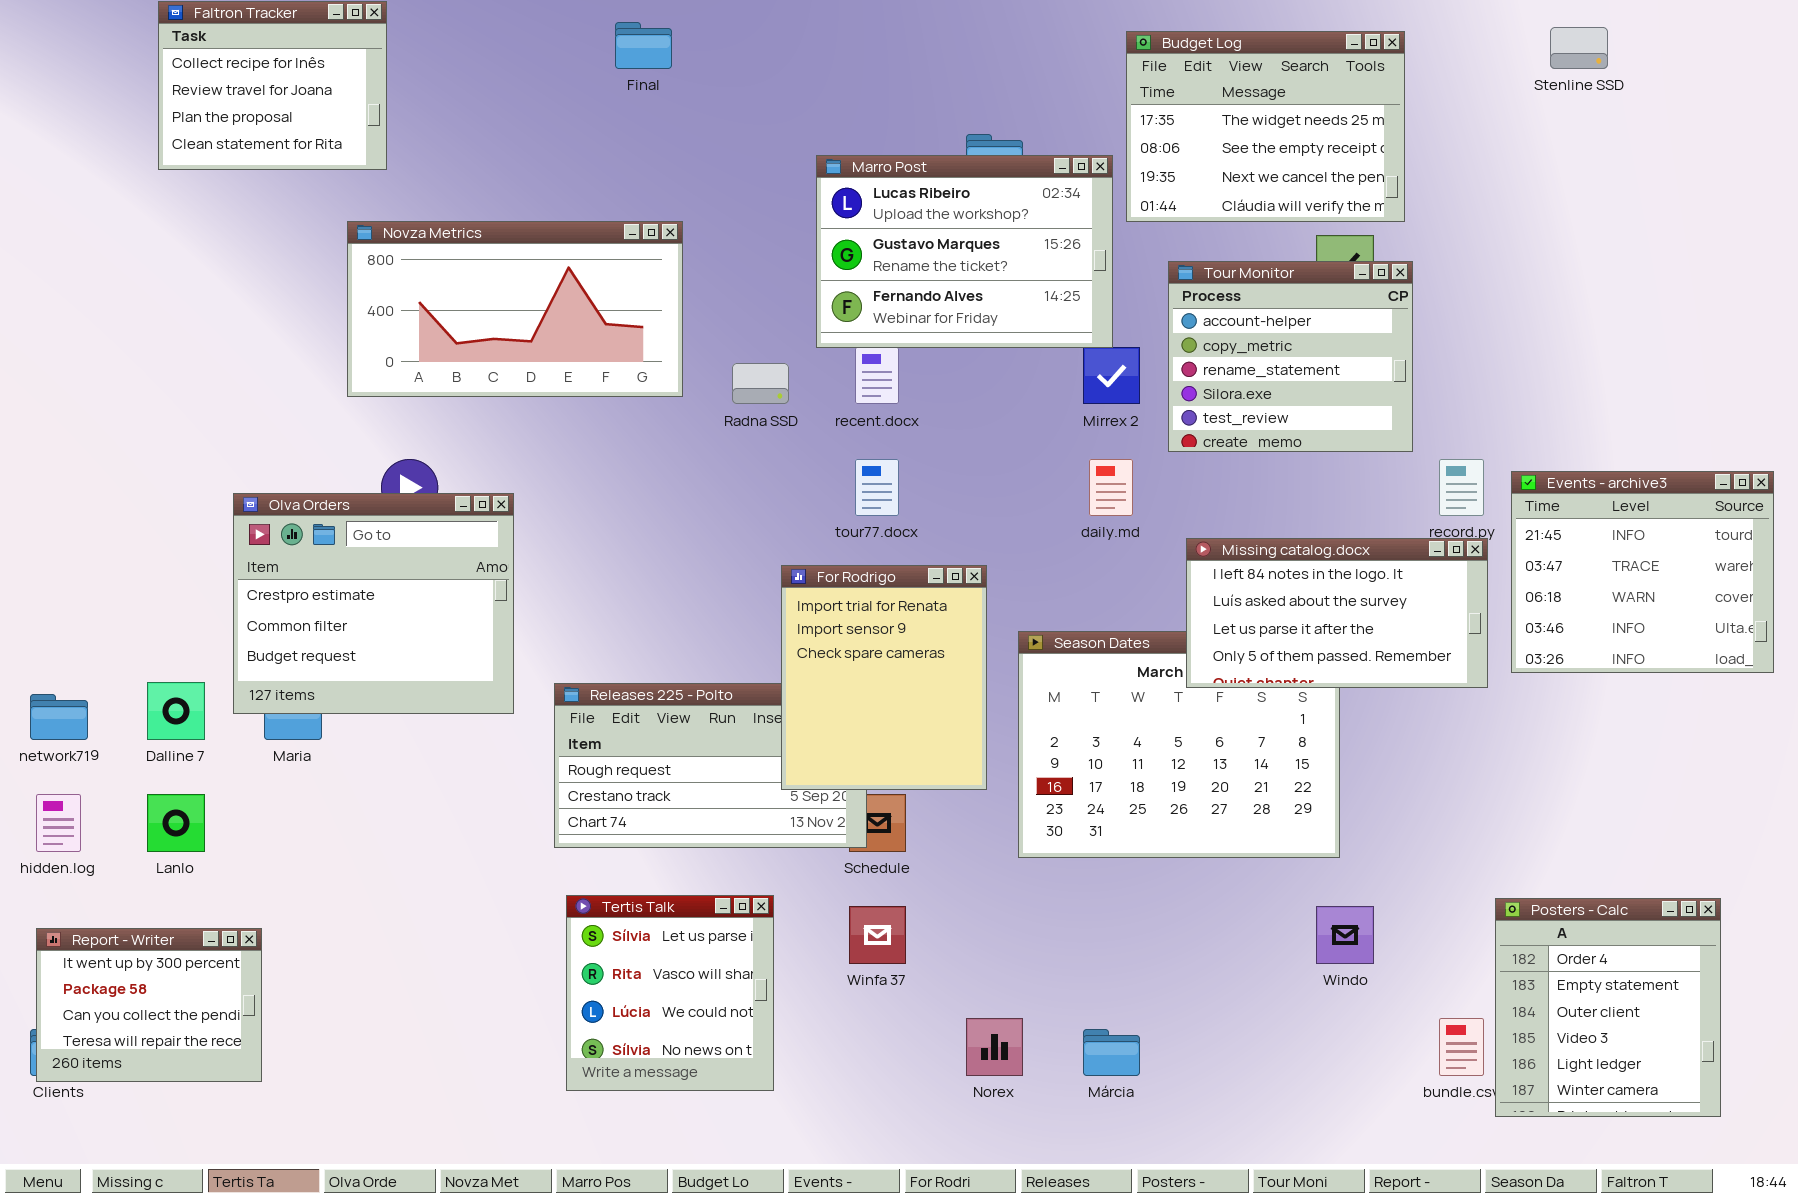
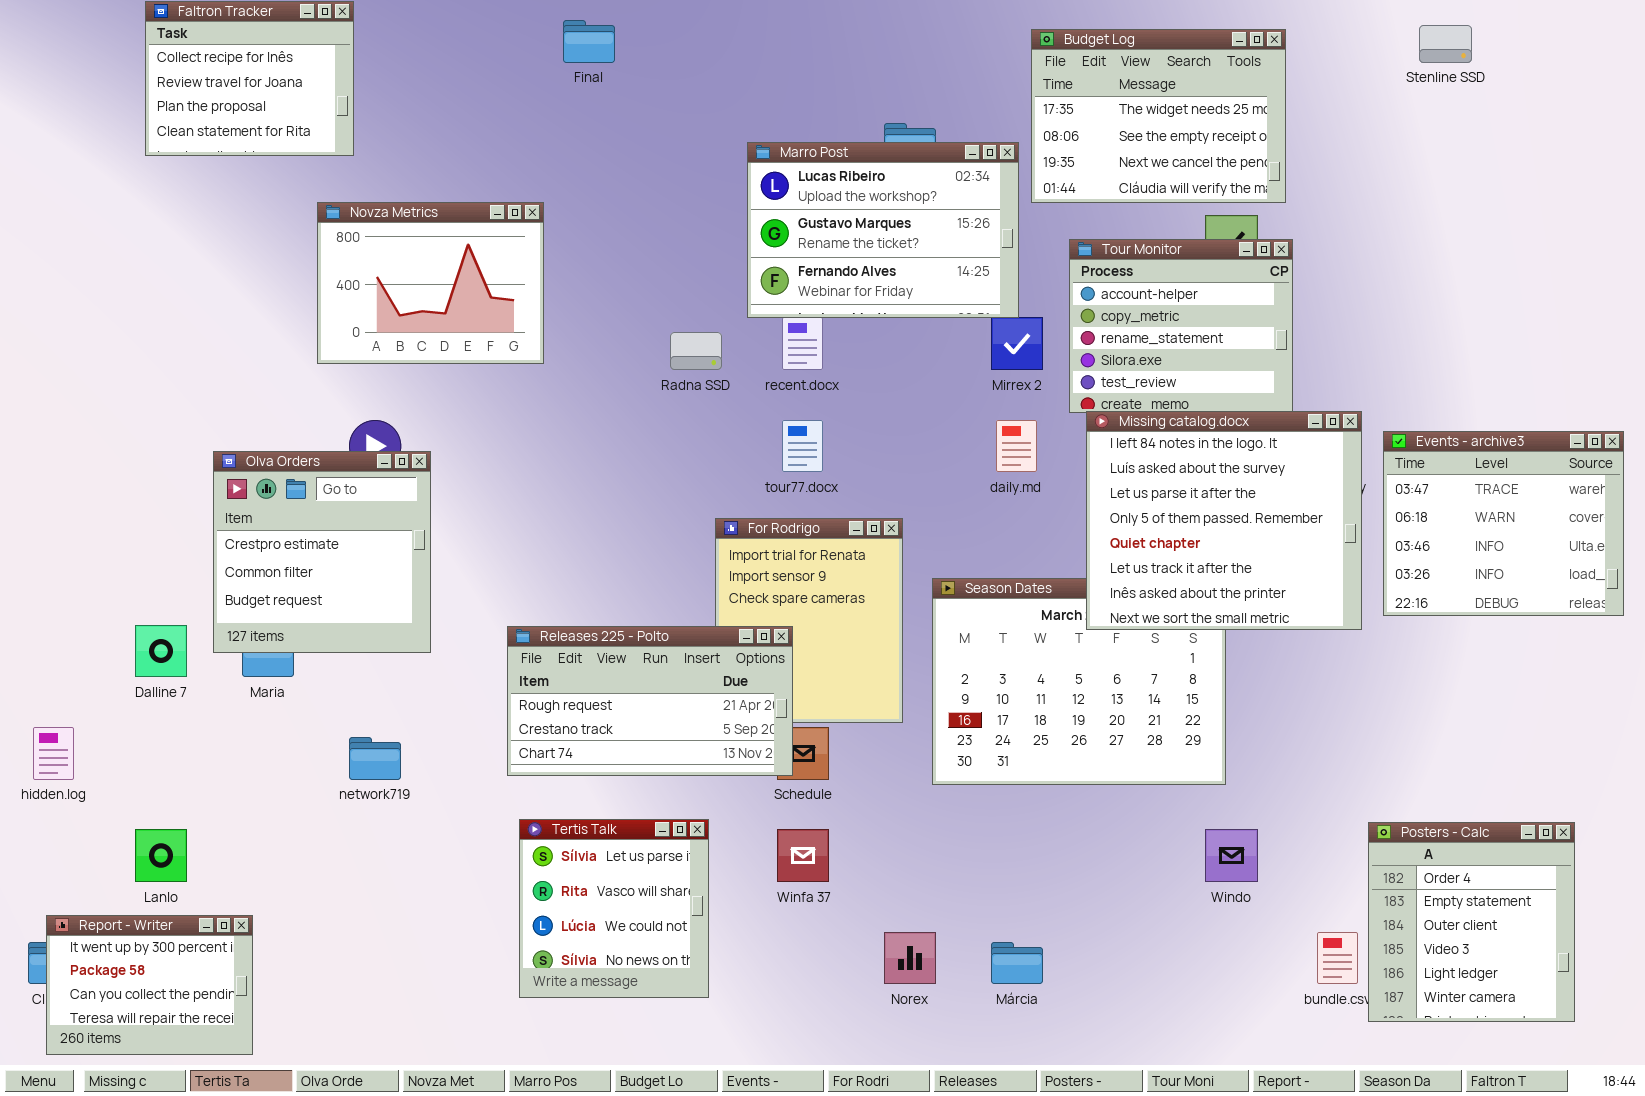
Novza Metrics: [347,221,683,397] -> [317,202,544,364], resized
Events - archive3: [1511,471,1774,673] -> [1383,431,1624,616], scrolled down 1 row
Olva Orders: [233,493,514,714] -> [213,451,431,653], resized
Missing catalog.docx: [1186,538,1488,688] -> [1086,411,1362,630], resized
Releases 225 - Polto: [554,683,867,848] -> [507,626,793,776], raised
network719: [30,694,88,740] -> [349,737,401,780], moved
Lanlo: [147,794,205,852] -> [135,829,187,882], moved
Report - Writer: [36,928,262,1082] -> [46,915,253,1055], moved

